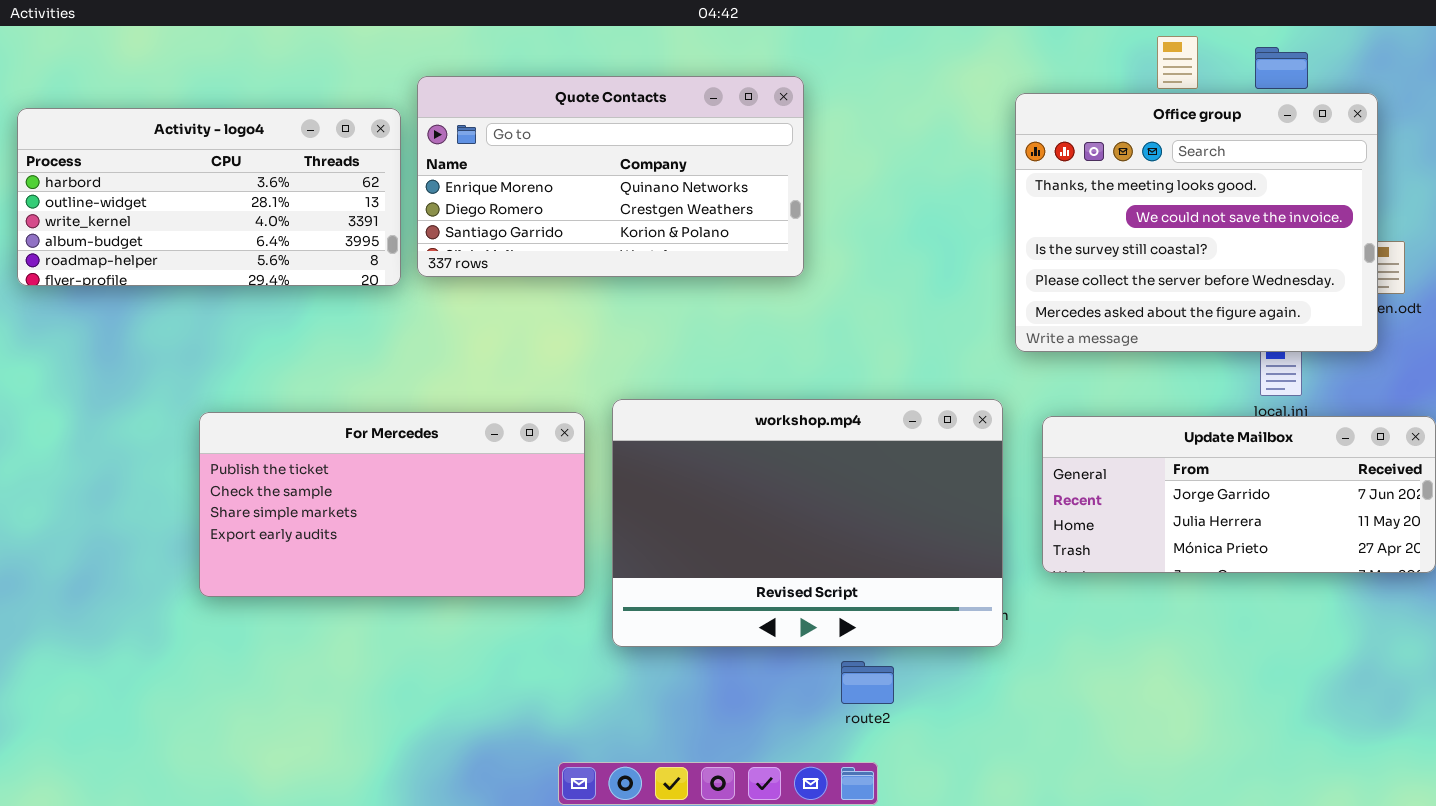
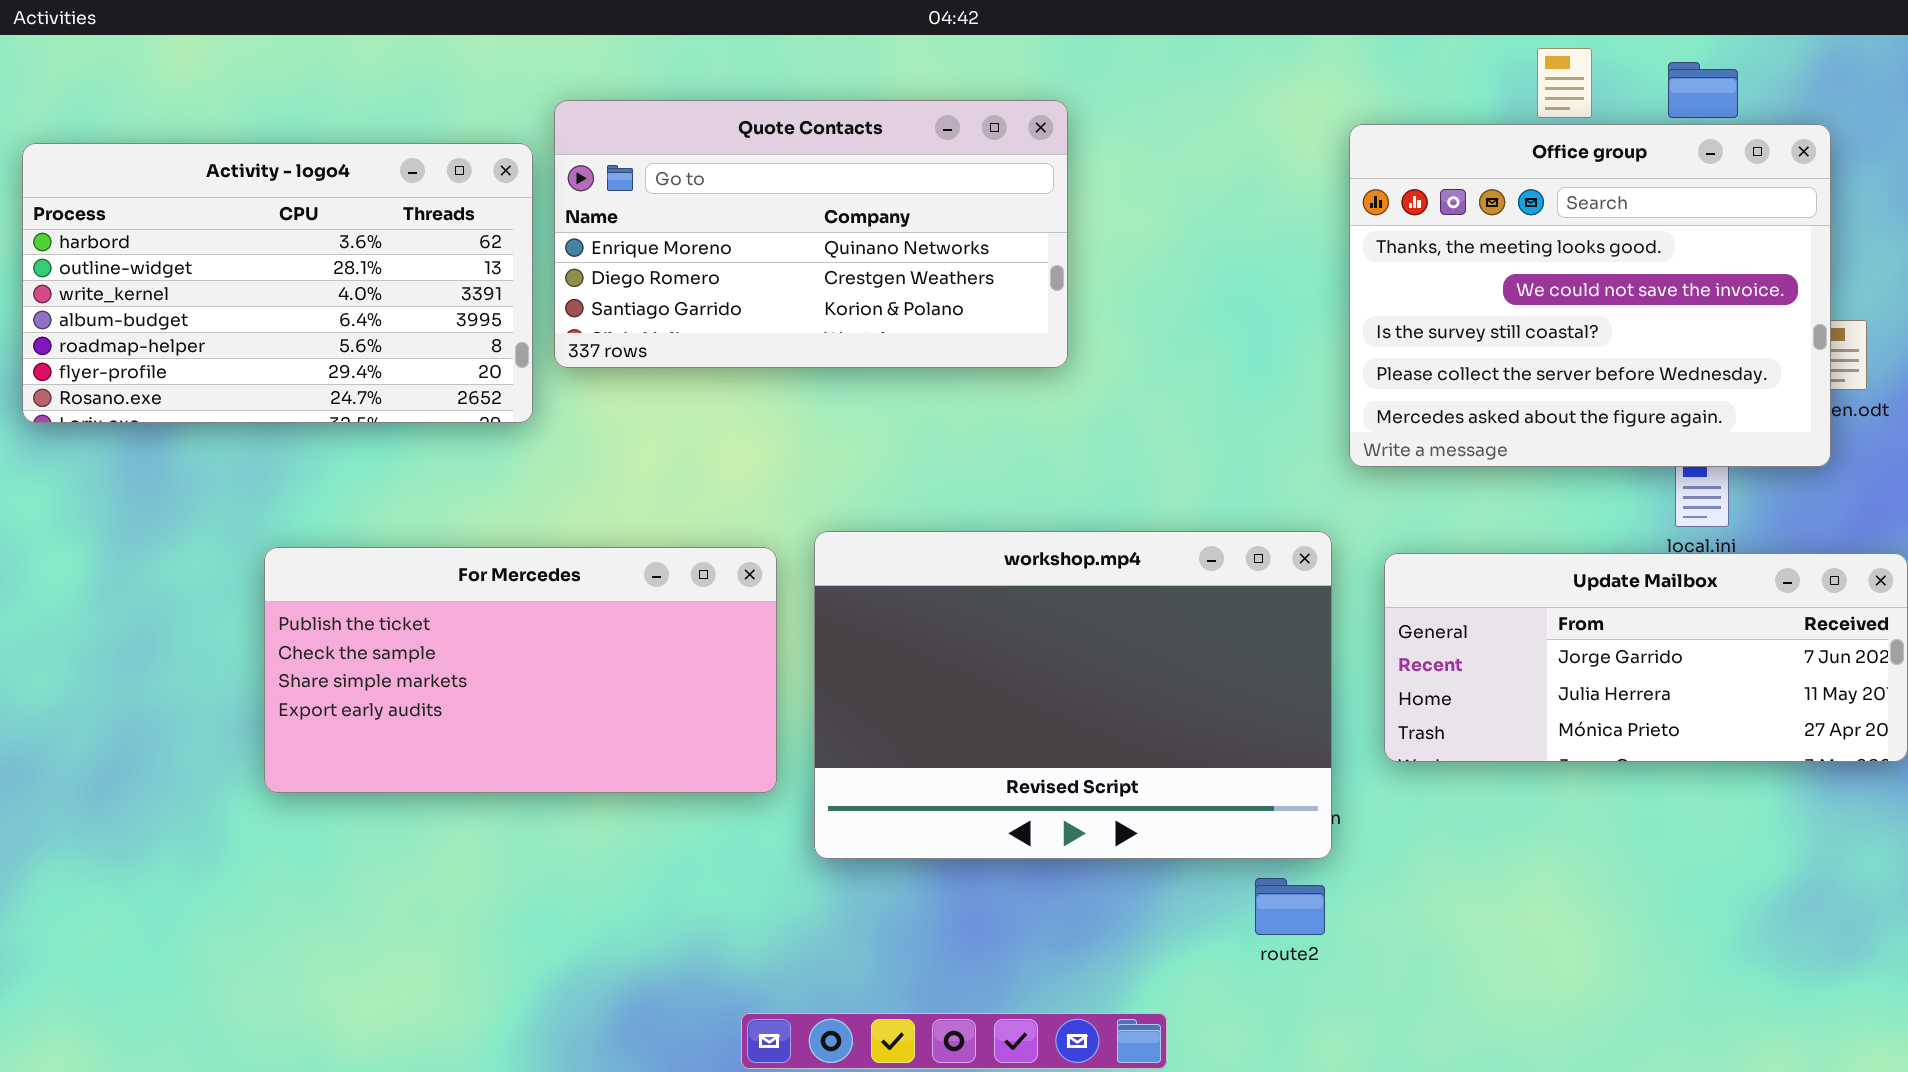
Activity - logo4: [17,108,401,286] -> [22,143,533,423], resized
route2: [841,661,894,704] -> [1255,878,1325,935], moved

